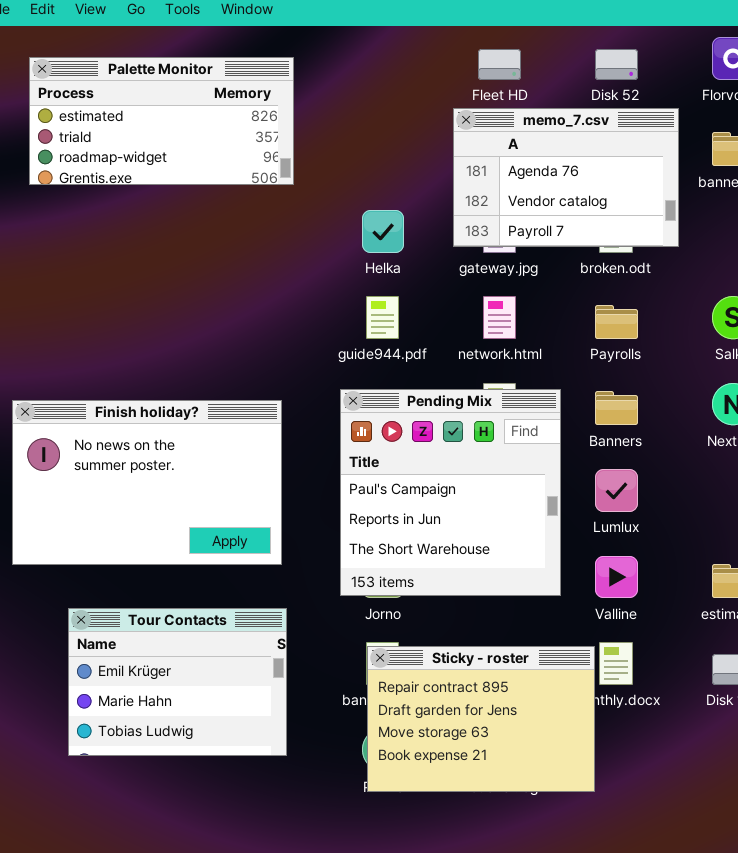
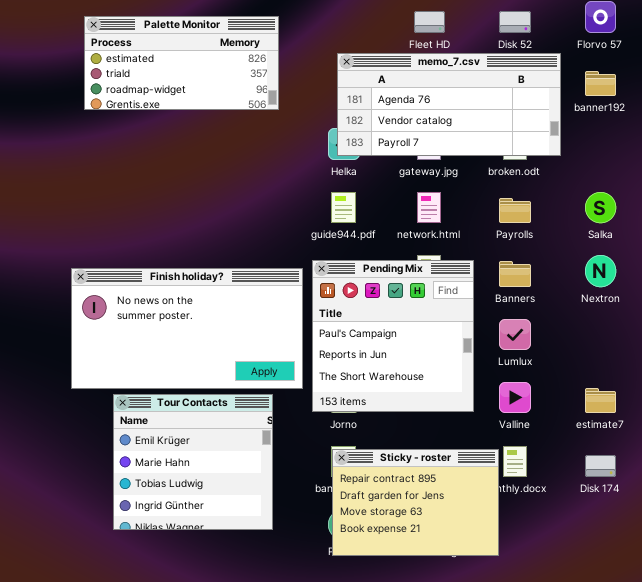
memo_7.csv: [453,108,679,247] -> [337,53,561,156], resized
Finish holiday?: [12,400,282,565] -> [71,268,303,389], resized
Tour Contacts: [68,608,287,756] -> [113,394,273,530], resized

